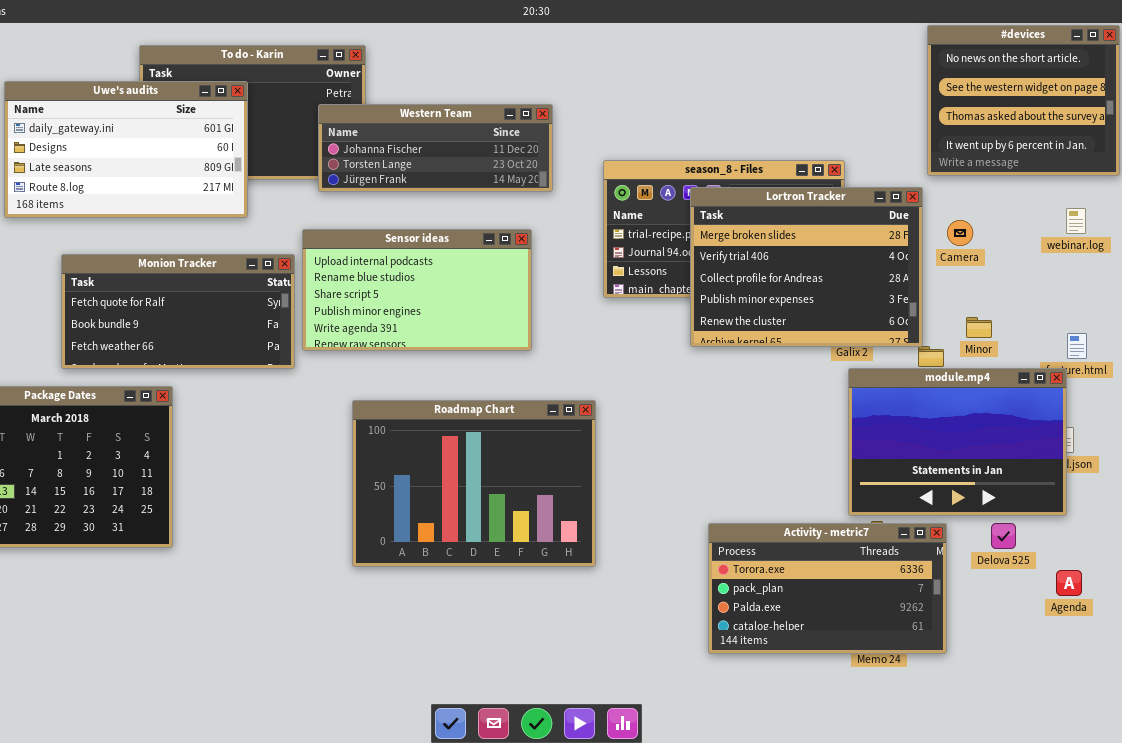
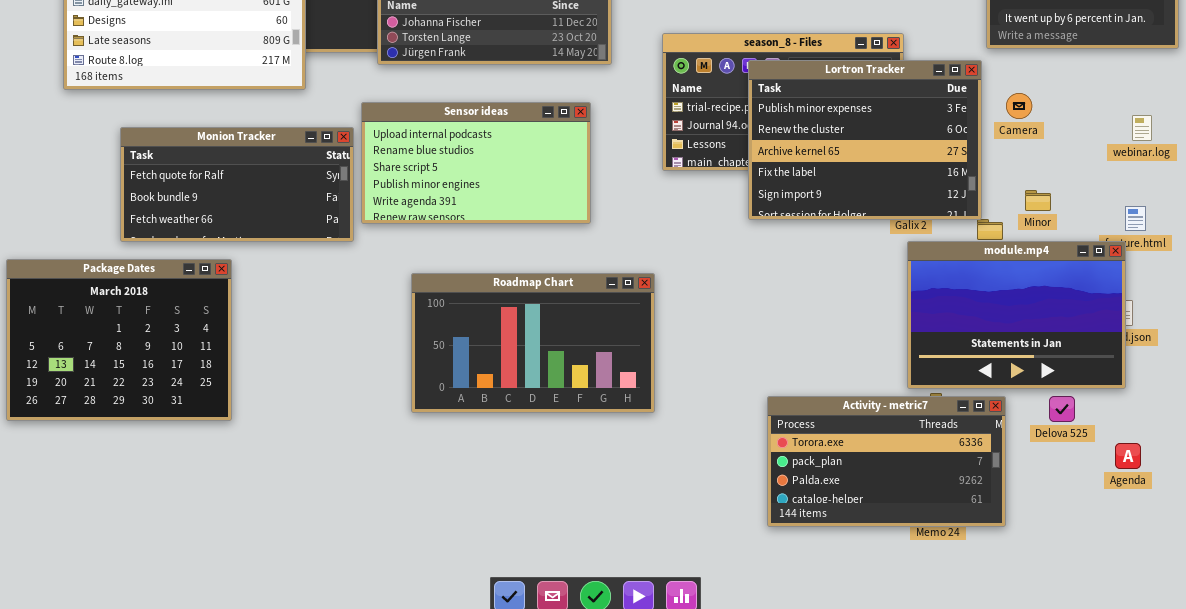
Lortron Tracker: [690,187,923,347] -> [748,60,982,220], scrolled down 3 rows
webinar.log: [1066,208,1086,234] -> [1132,115,1152,141], moved
Roadmap Chart: [352,400,596,567] -> [411,273,655,413], resized

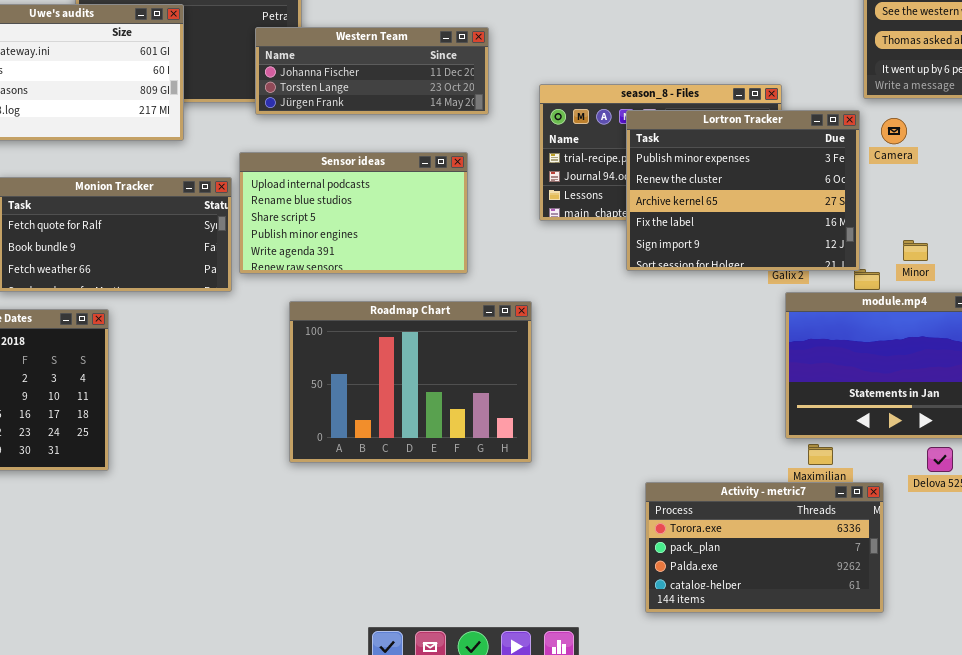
Camera: [1006,93,1032,119] -> [881,118,907,144], moved
Roadmap Chart: [411,273,655,413] -> [289,301,532,463], resized
Activity - metric7: [767,396,1006,527] -> [645,482,884,613], moved

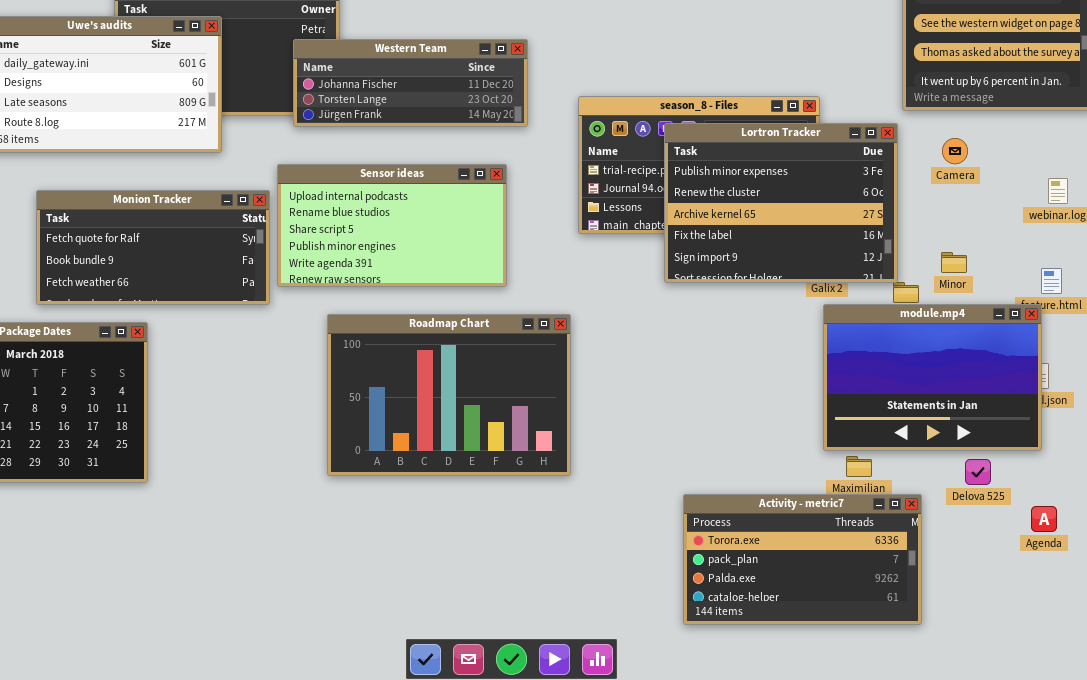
Camera: [881,118,907,144] -> [942,138,968,164], moved

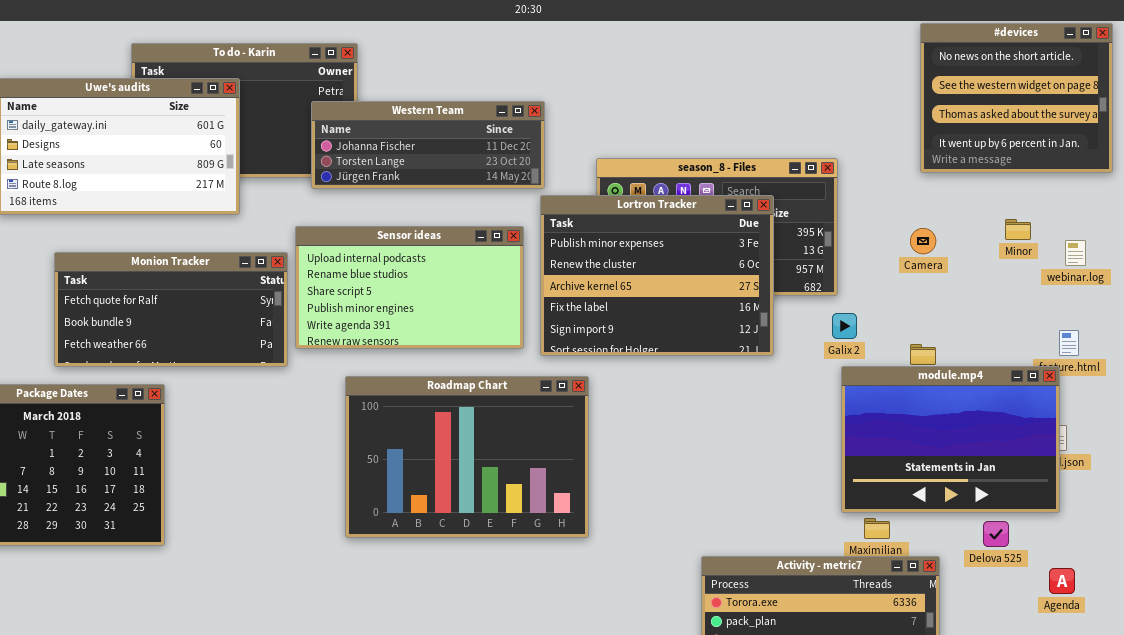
Lortron Tracker: [664,123,898,283] -> [540,195,774,356], moved
Camera: [942,138,968,164] -> [910,228,936,254], moved
Minor: [941,252,967,273] -> [1005,219,1031,240], moved

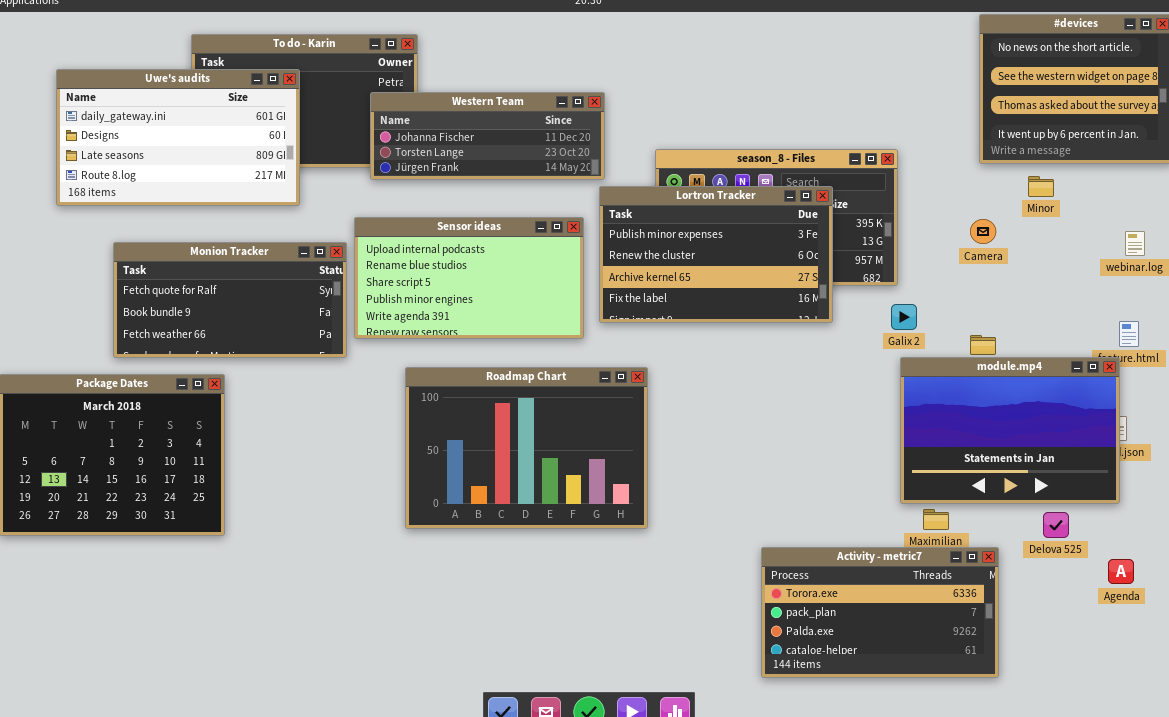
Lortron Tracker: [540,195,774,356] -> [599,186,833,323], resized
Minor: [1005,219,1031,240] -> [1028,176,1054,197], moved

